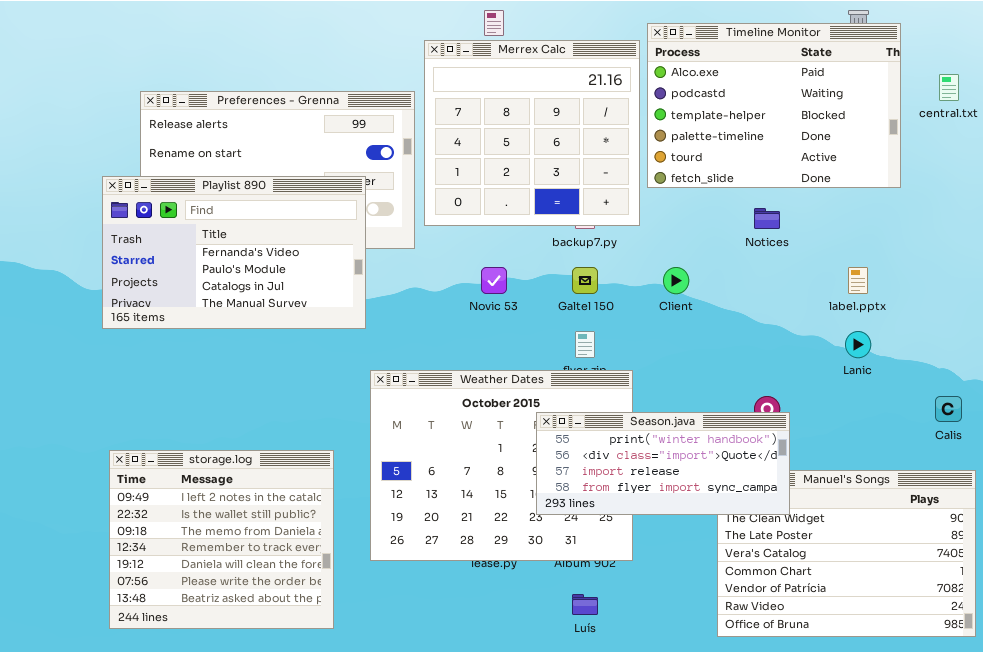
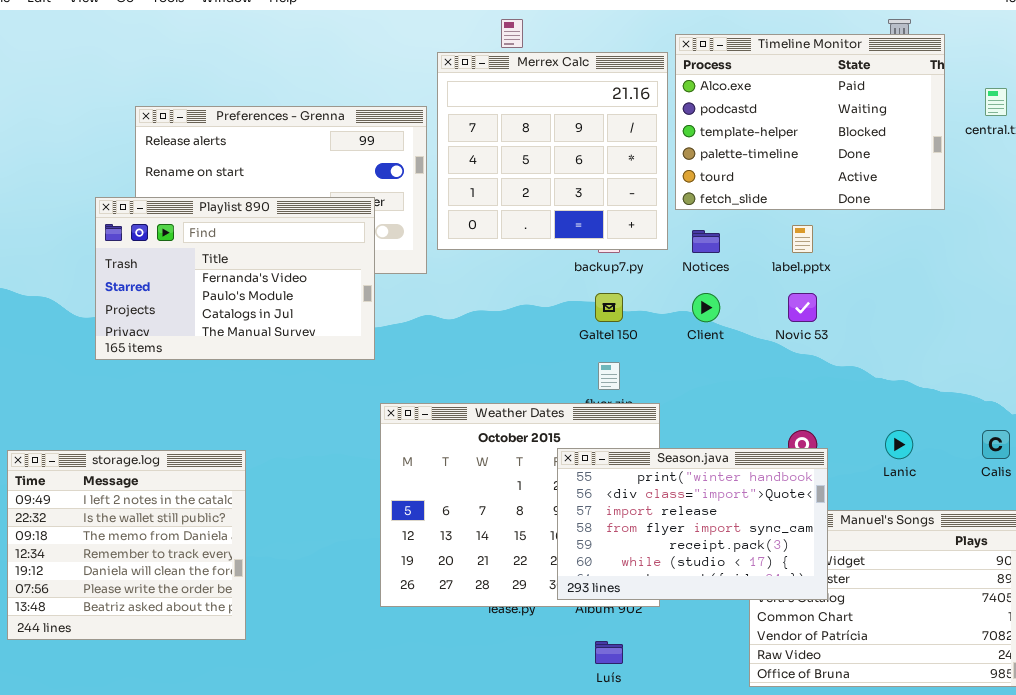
Notices: [754,208,780,229] -> [692,230,720,253], moved
Novic 53: [481,267,507,294] -> [788,293,817,322], moved
label.pptx: [848,267,868,294] -> [792,225,813,253], moved
Lanic: [845,331,871,358] -> [885,430,913,459], moved
Season.java: [536,412,790,515] -> [557,448,828,600], resized
storage.log: [109,450,334,629] -> [7,450,246,640], moved

